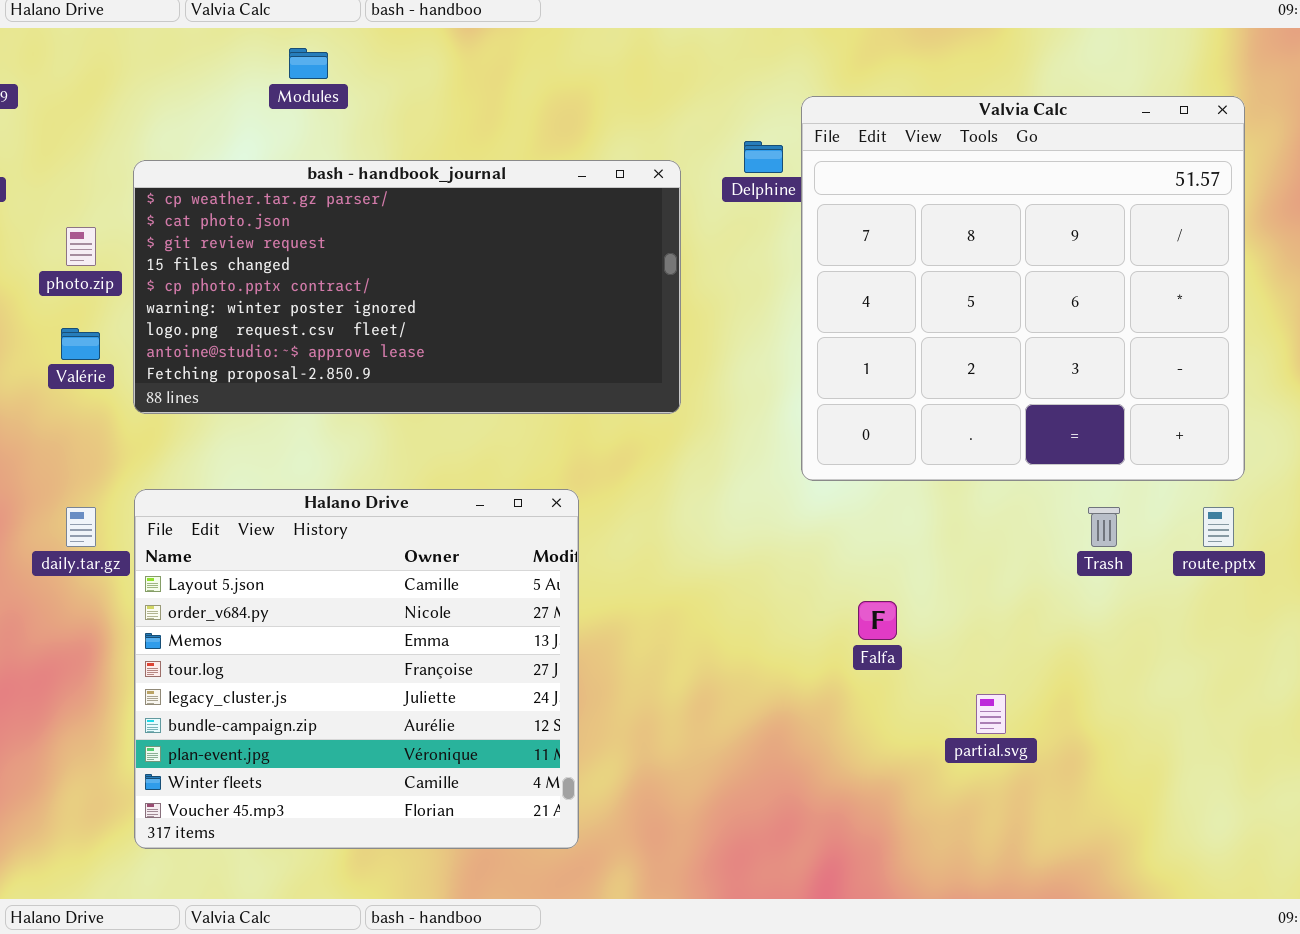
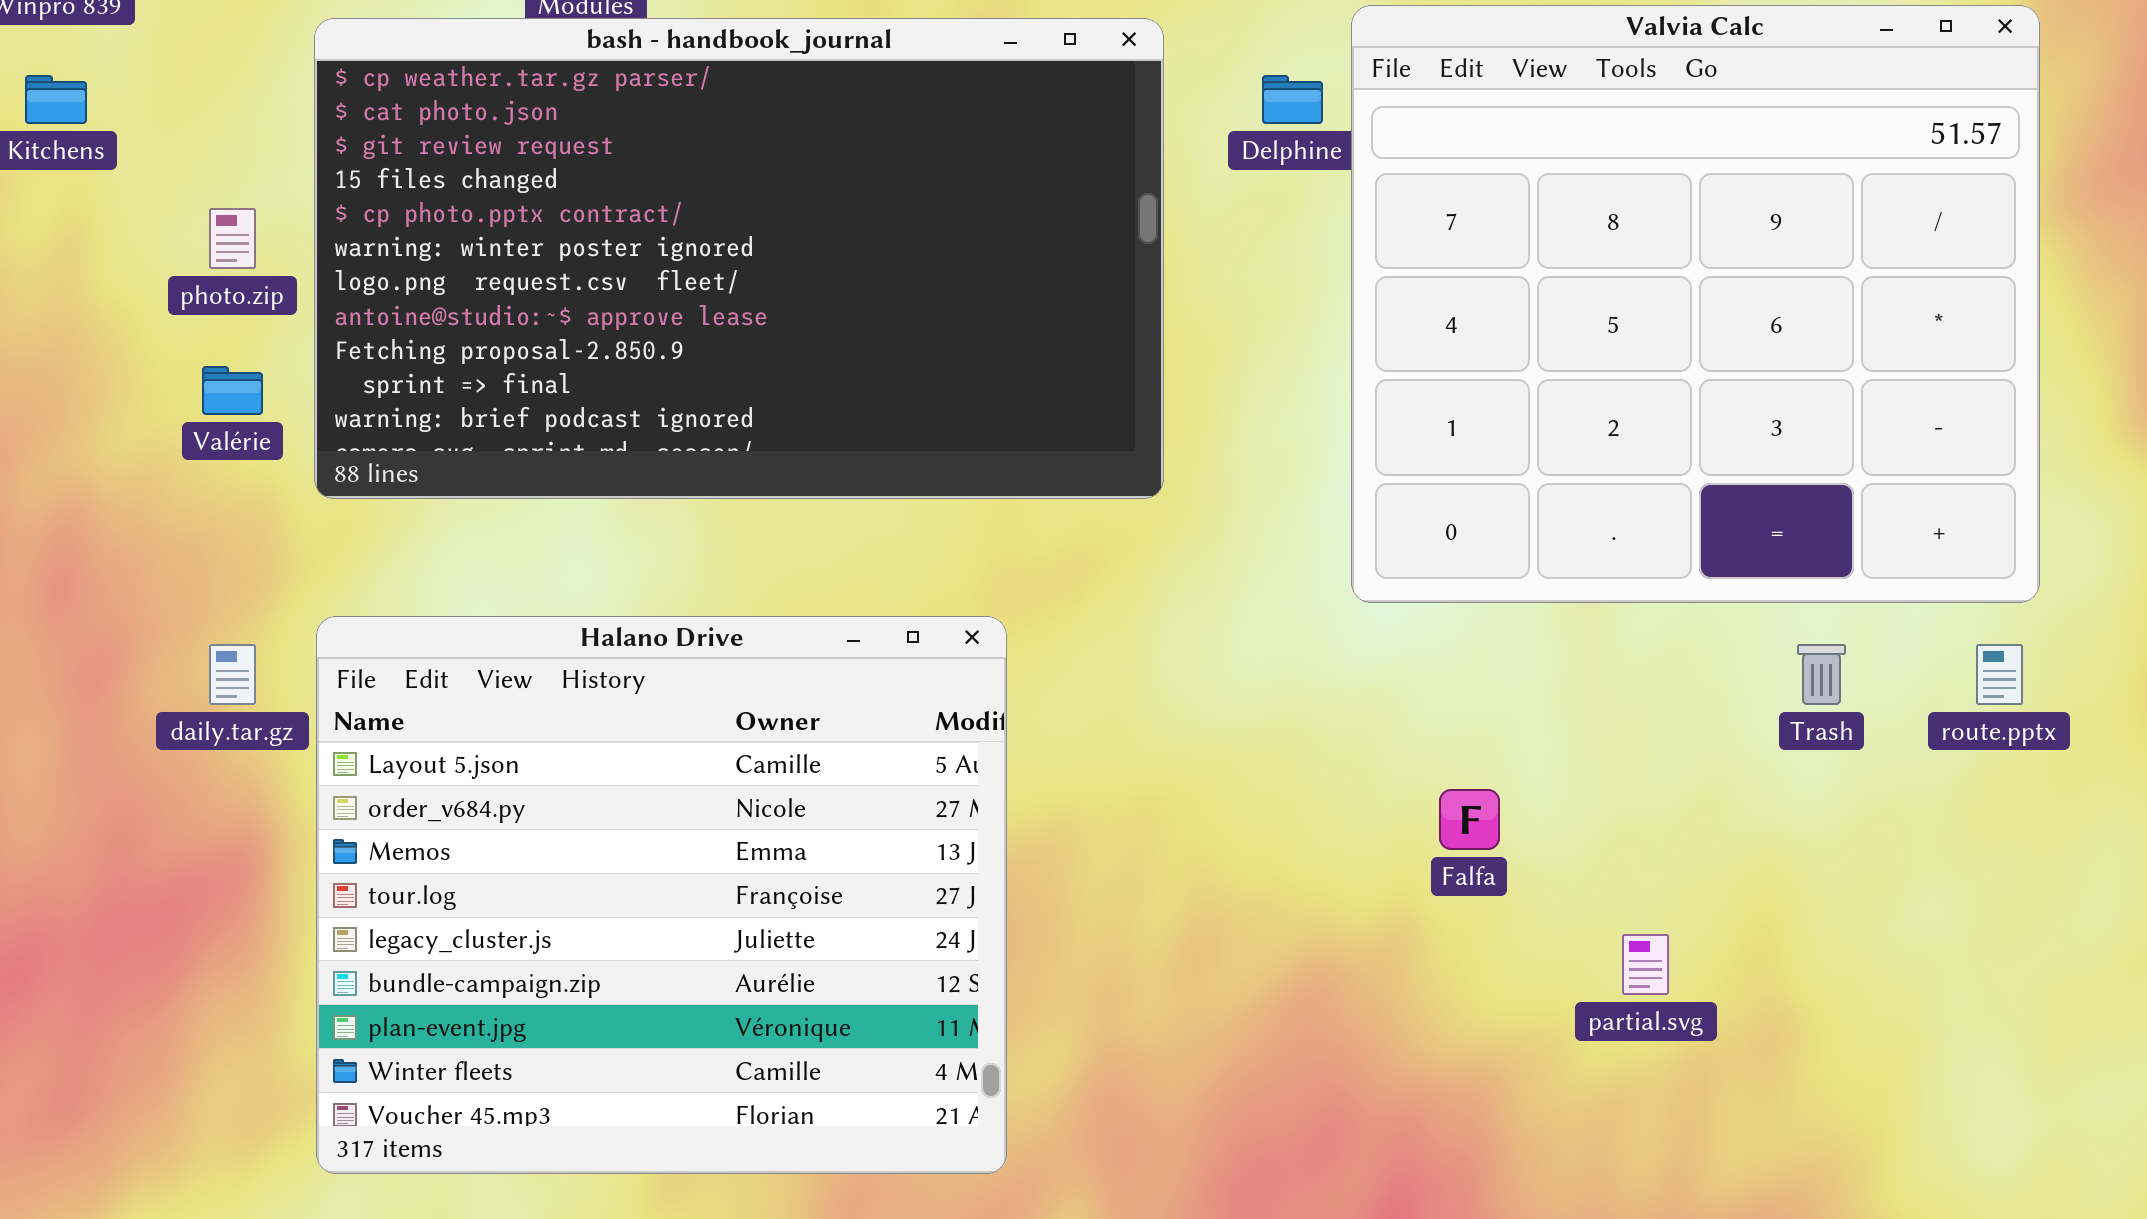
bash - handbook_journal: [133,160,681,414] -> [314,18,1164,499], resized

